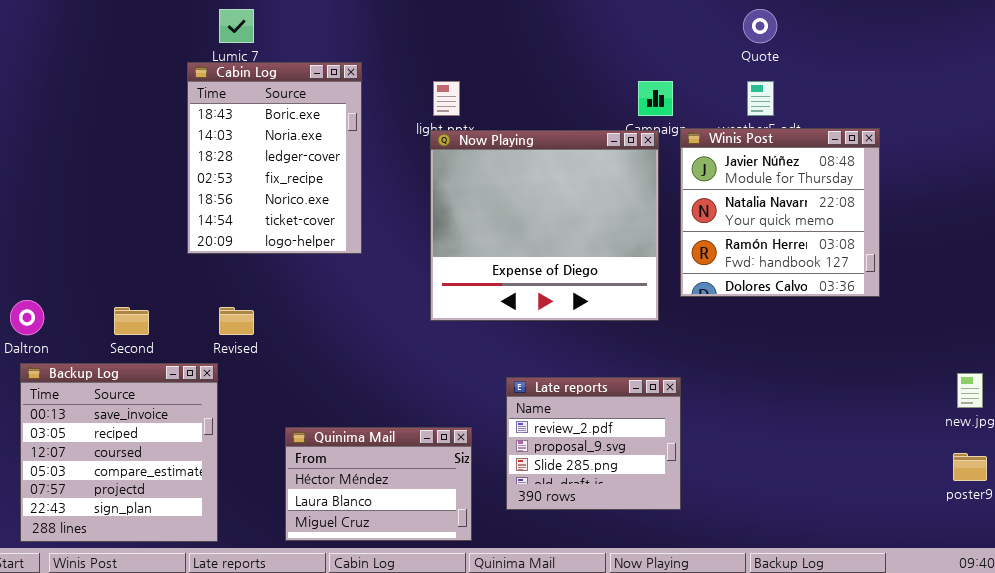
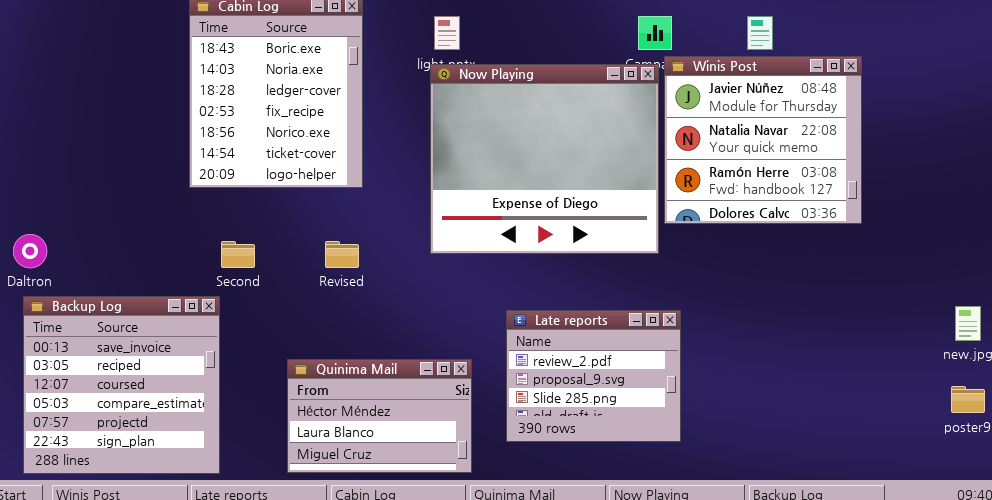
Winis Post: [680,128,880,297] -> [664,56,862,224], moved
Second: [114,307,149,335] -> [221,241,255,268], moved
Revised: [219,307,254,335] -> [325,241,359,268], moved

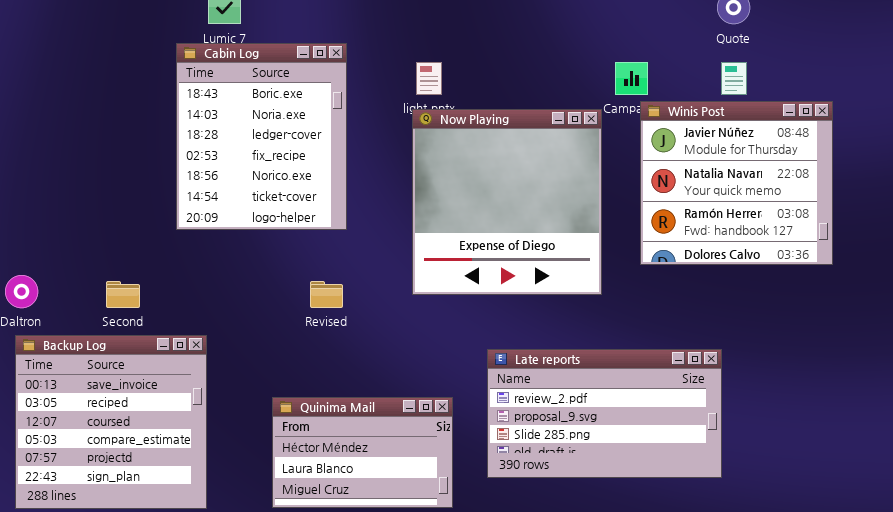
Now Playing: [430,64,659,254] -> [412,109,602,295], resized
Second: [221,241,255,268] -> [106,281,140,308], moved
Late reports: [506,310,681,442] -> [487,349,722,478], resized

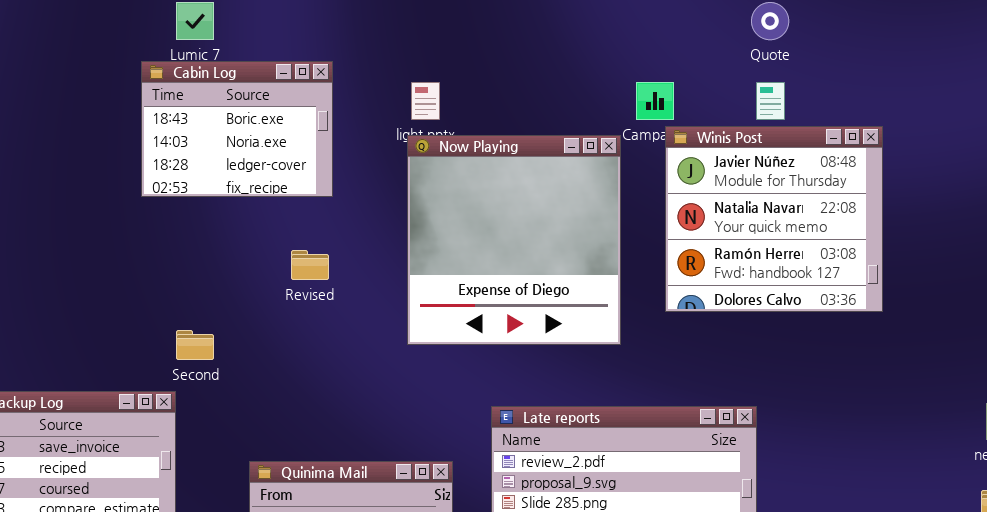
Cabin Log: [176,43,347,230] -> [141,61,333,197], resized
Second: [106,281,140,308] -> [176,330,214,360], moved
Revised: [310,281,343,308] -> [291,250,329,280], moved

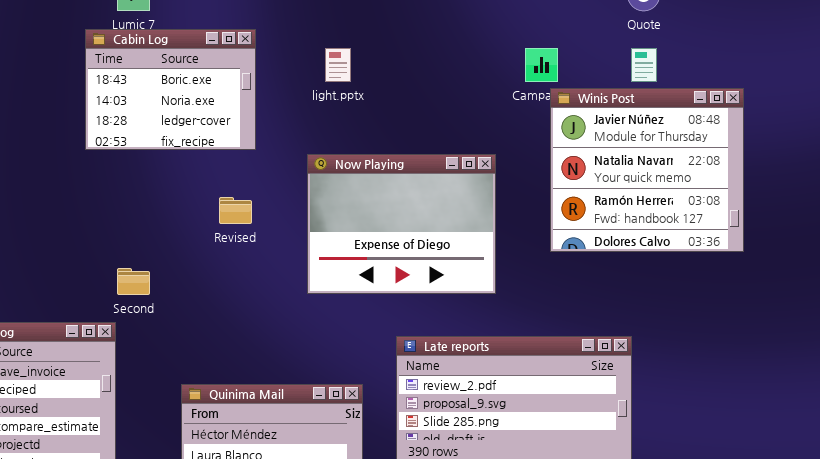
Now Playing: [407,135,621,345] -> [307,154,496,294], moved, resized

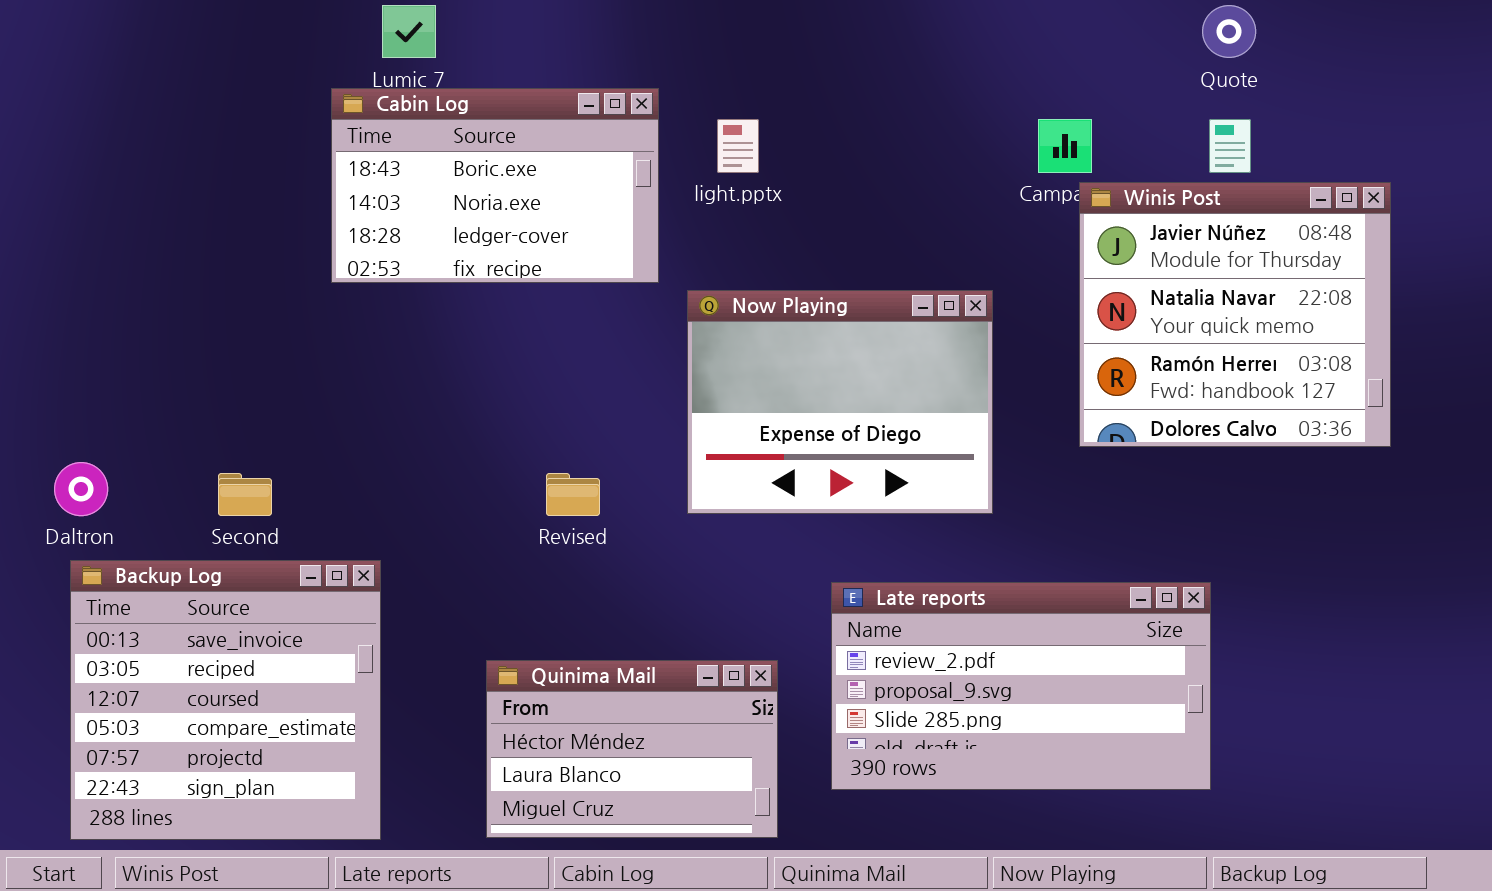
Cabin Log: [85,29,256,150] -> [331,88,659,283], resized
Revised: [219,197,252,224] -> [546,473,600,516], moved
Second: [117,268,150,295] -> [218,473,272,516], moved

